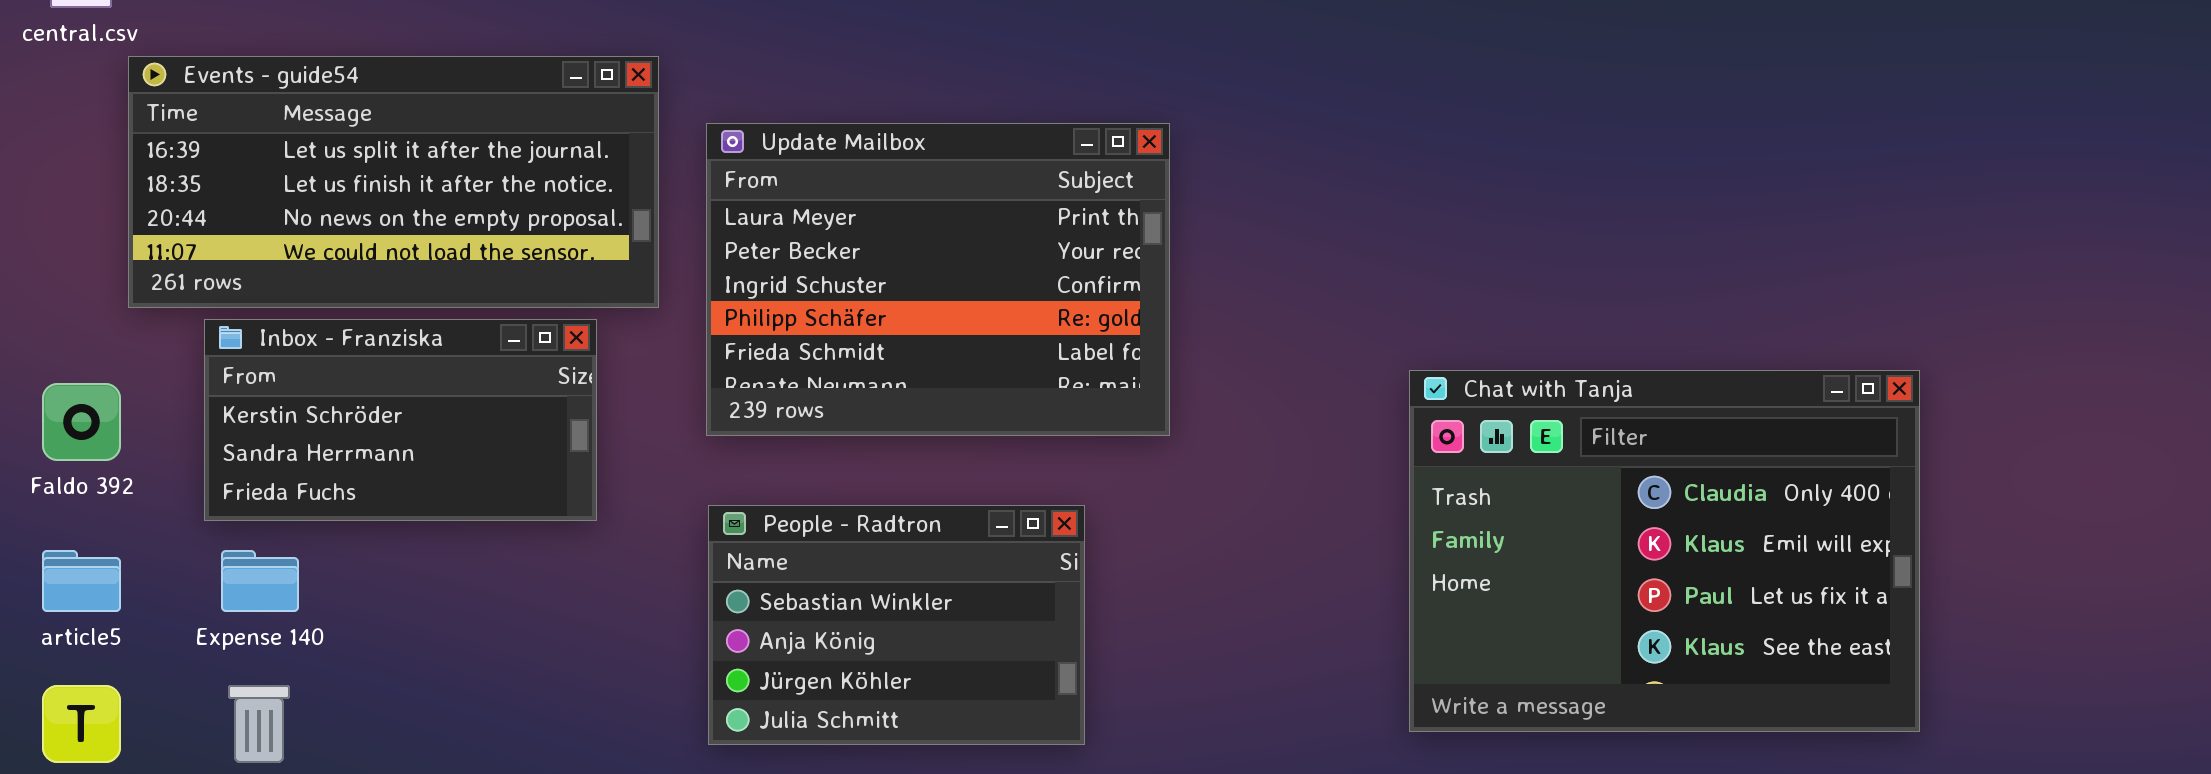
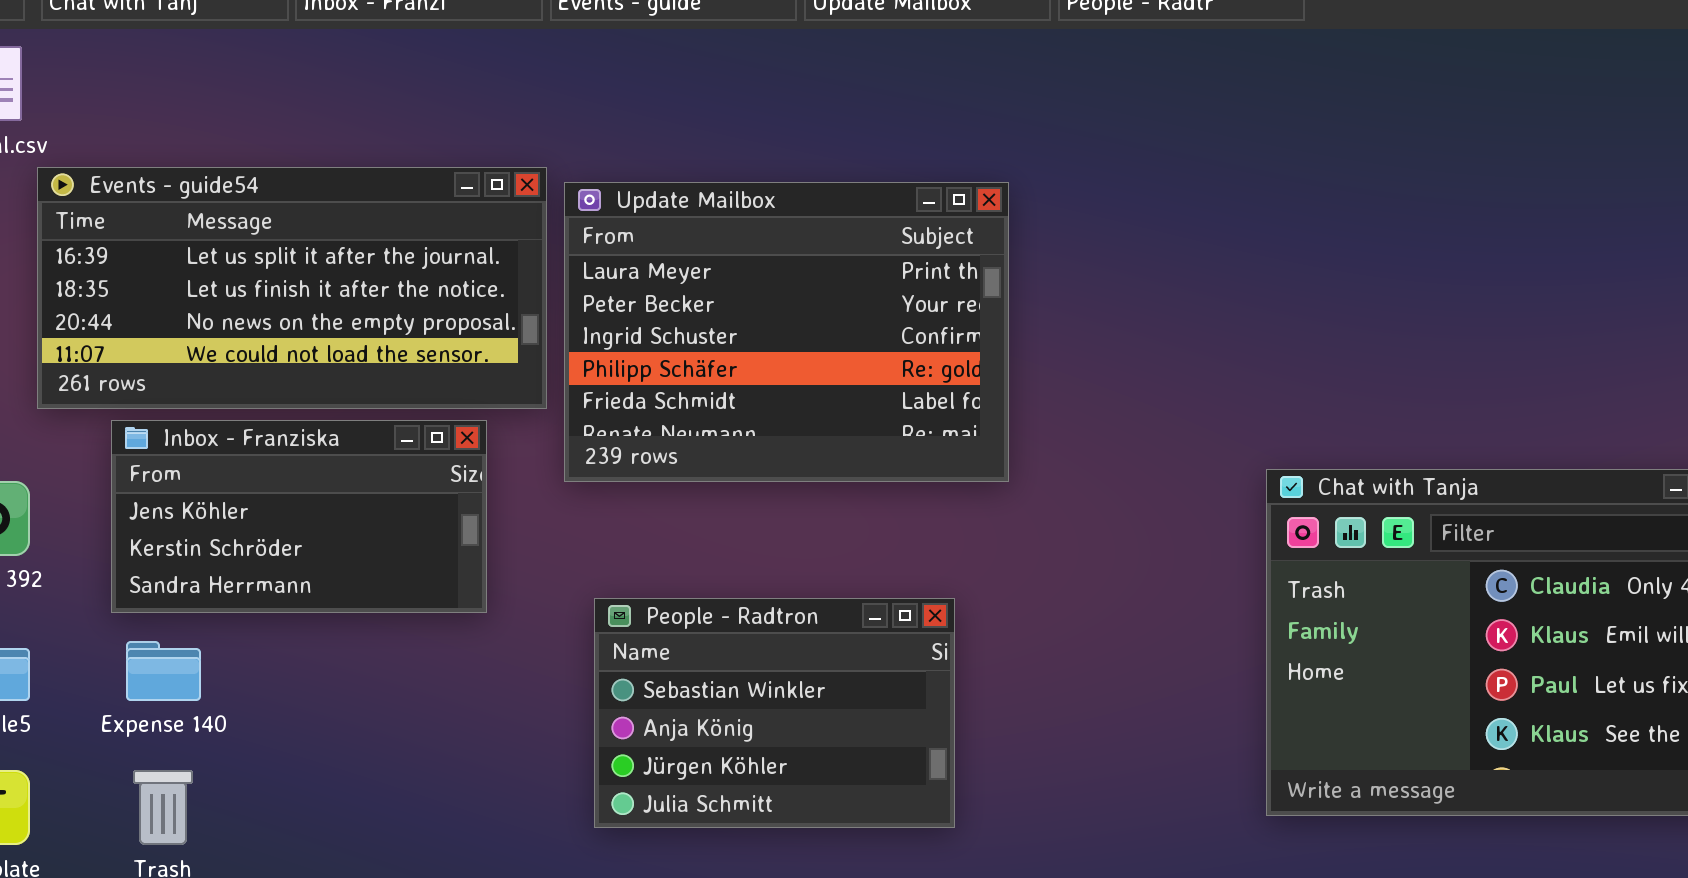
Update Mailbox: [706,123,1170,436] -> [564,182,1009,482], moved
Inbox - Franziska: [204,319,597,521] -> [111,420,487,613], scrolled up 1 row

